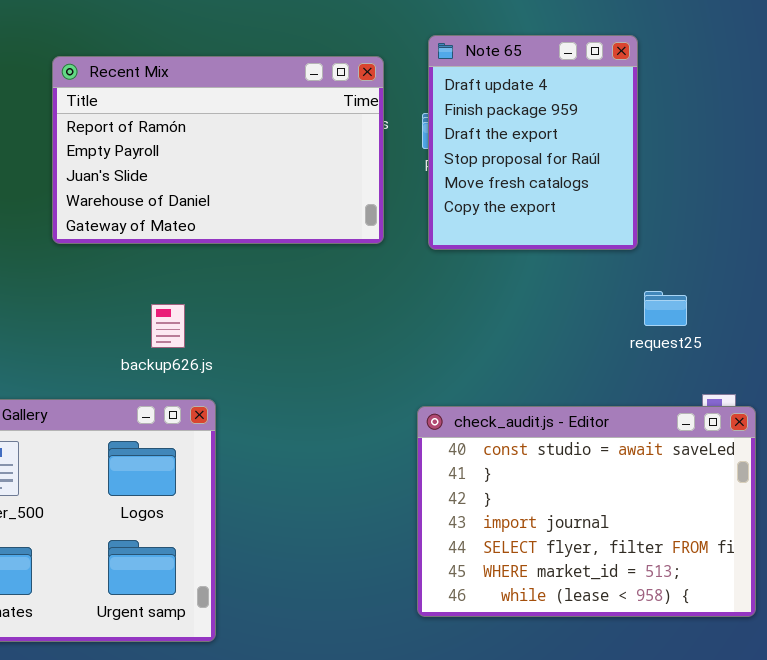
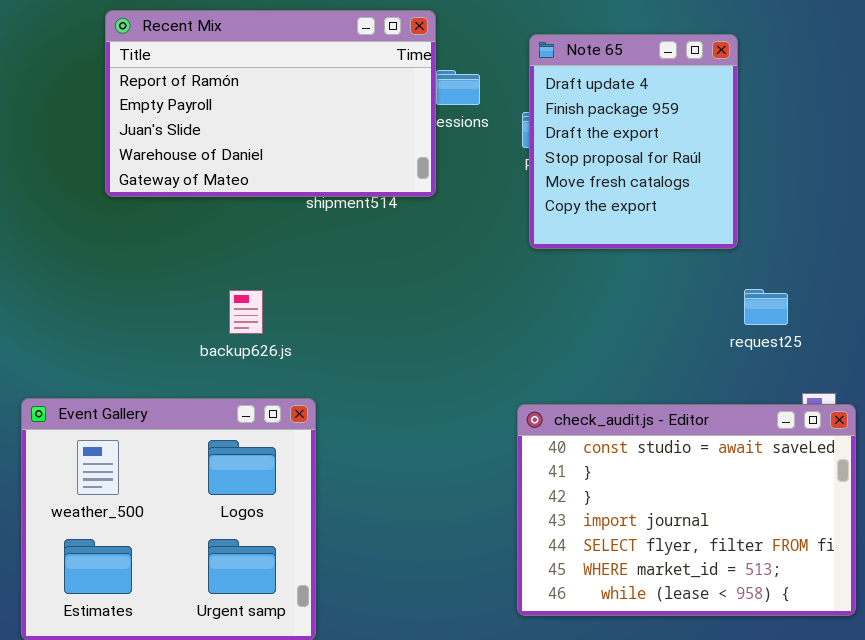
Recent Mix: [52,56,384,244] -> [105,10,436,197], moved
backup626.js: [151,304,185,348] -> [229,290,263,334], moved

